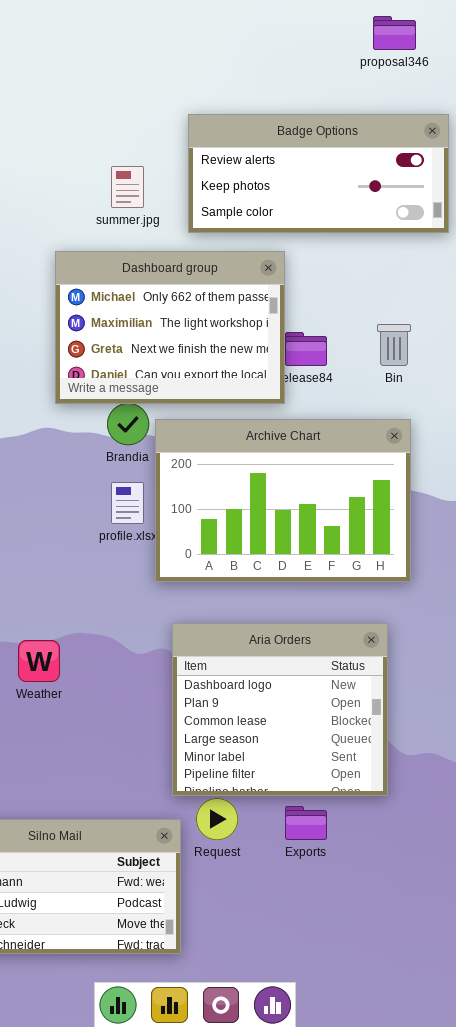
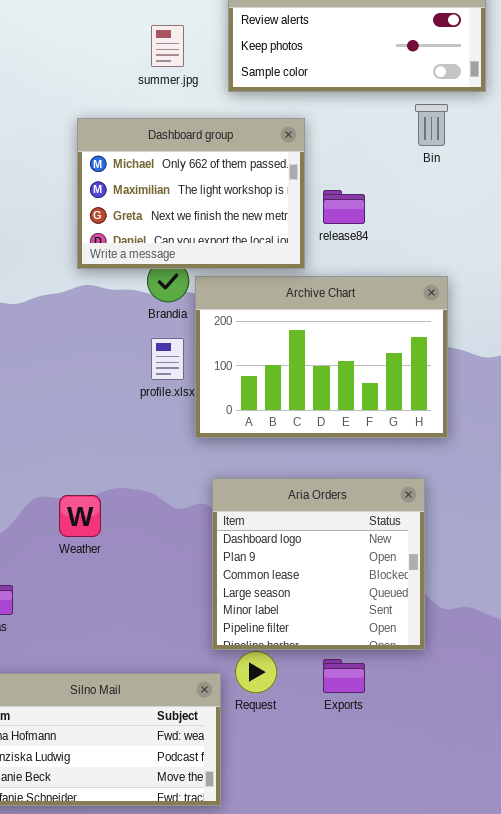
Dashboard group: [55,251,285,404] -> [77,118,305,269], moved
Bin: [377,324,411,366] -> [415,104,448,146], moved

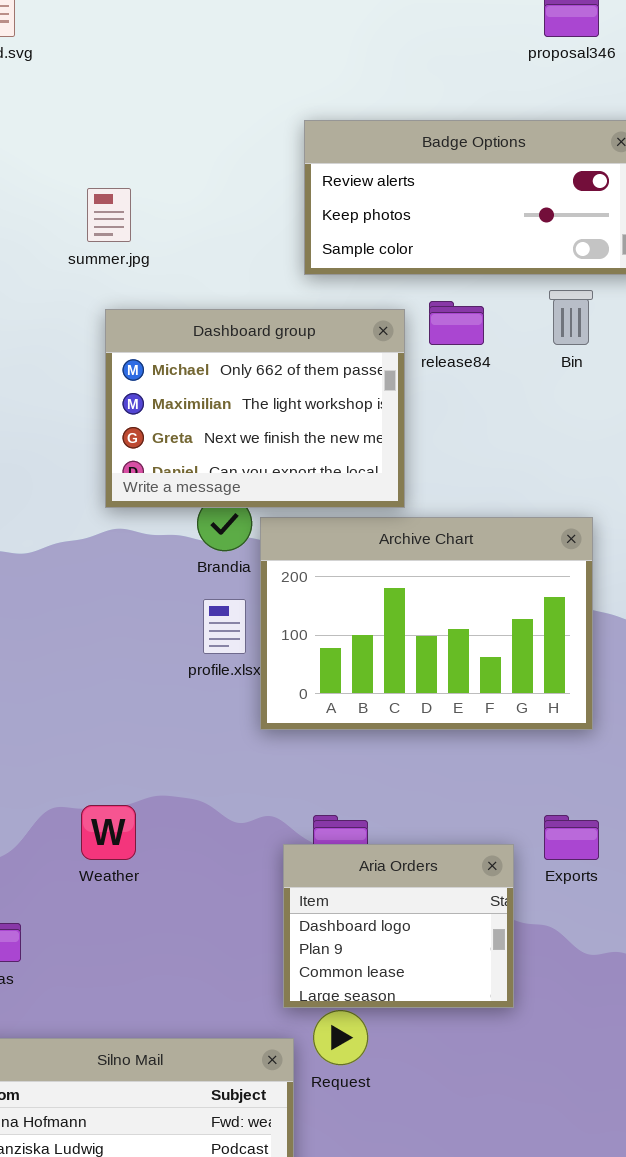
summer.jpg: [151,25,184,67] -> [87,188,131,242], moved
release84: [323,190,365,224] -> [429,301,484,345], moved
Aria Orders: [212,478,425,650] -> [283,844,514,1008], resized
Exports: [323,659,365,693] -> [544,815,599,860], moved

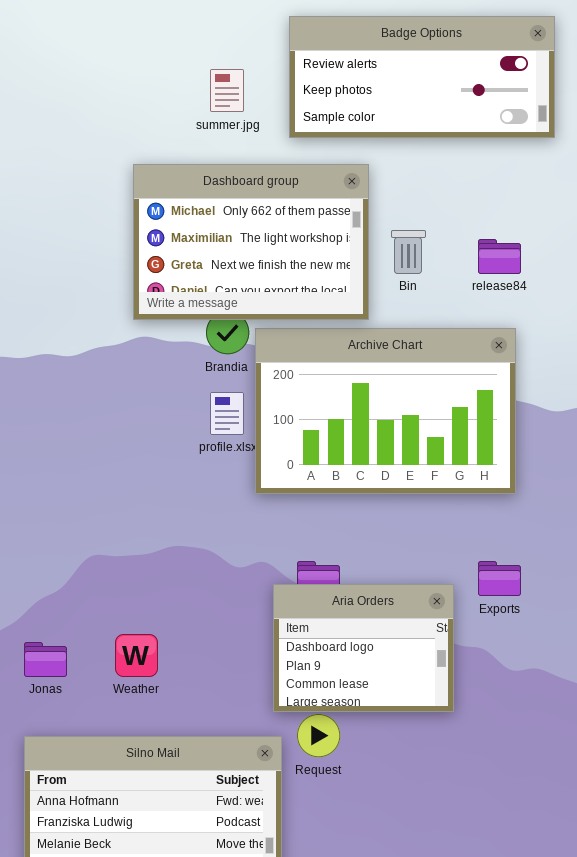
summer.jpg: [87,188,131,242] -> [210,69,244,112], moved
Bin: [549,290,593,345] -> [391,230,426,274], moved
release84: [429,301,484,345] -> [478,239,521,274], moved
Weather: [81,805,136,860] -> [115,634,158,677], moved

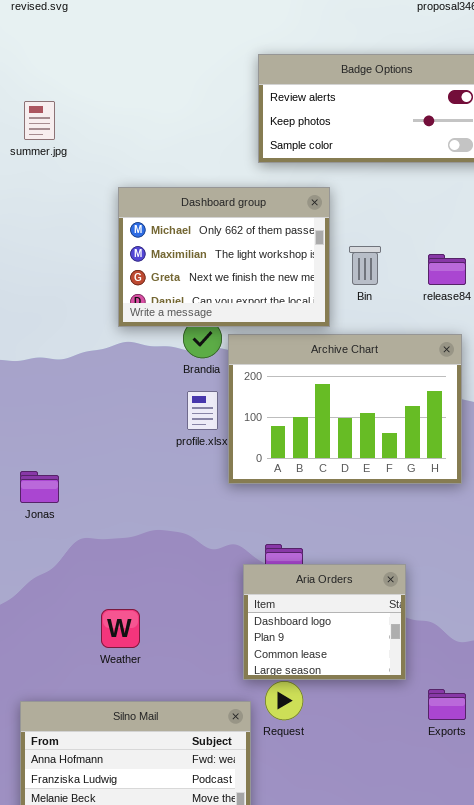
summer.jpg: [210,69,244,112] -> [24,101,55,140], moved
Exports: [478,561,521,596] -> [428,689,466,720], moved
Jonas: [24,642,67,677] -> [20,471,59,503], moved

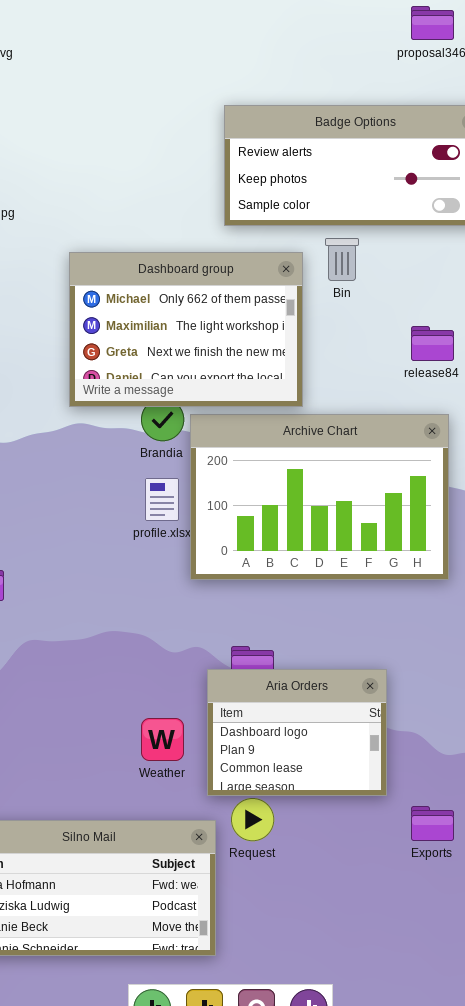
Bin: [349,246,381,285] -> [325,238,359,281], moved
Weather: [101,609,140,648] -> [141,718,184,761], moved

